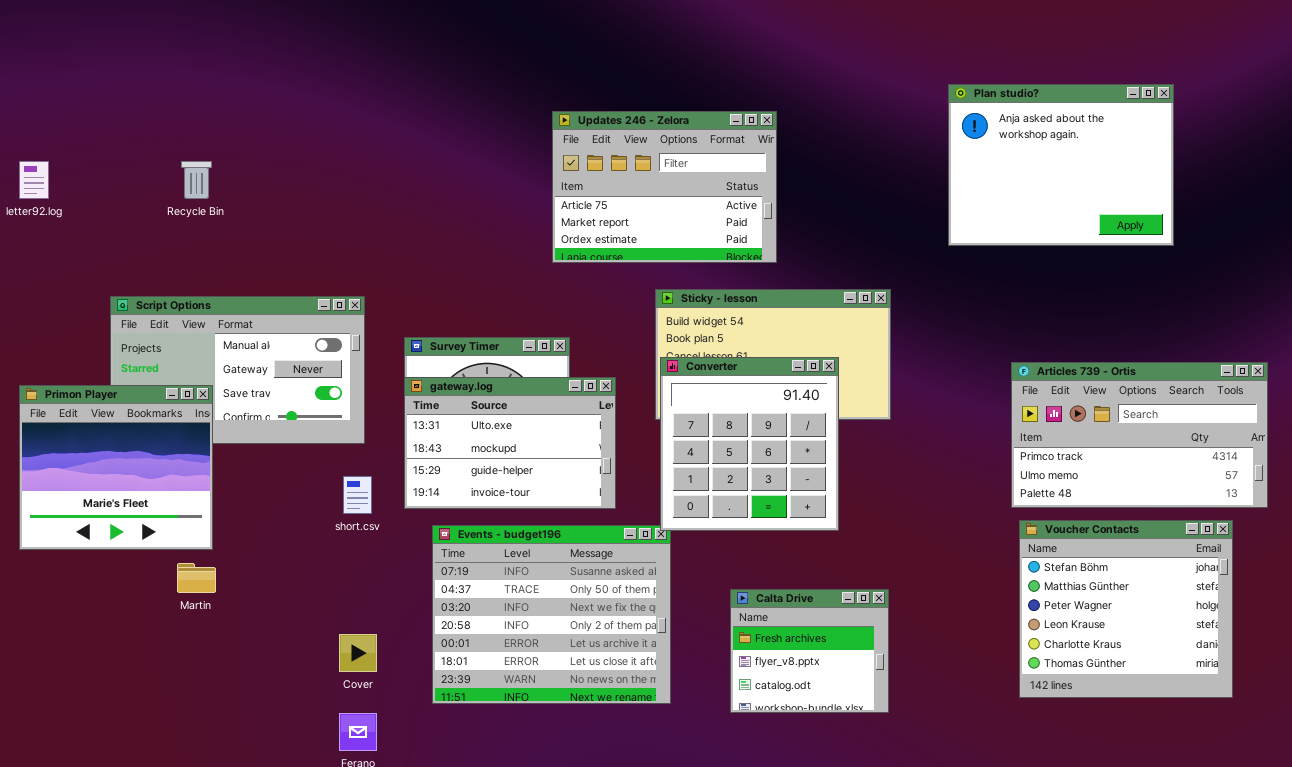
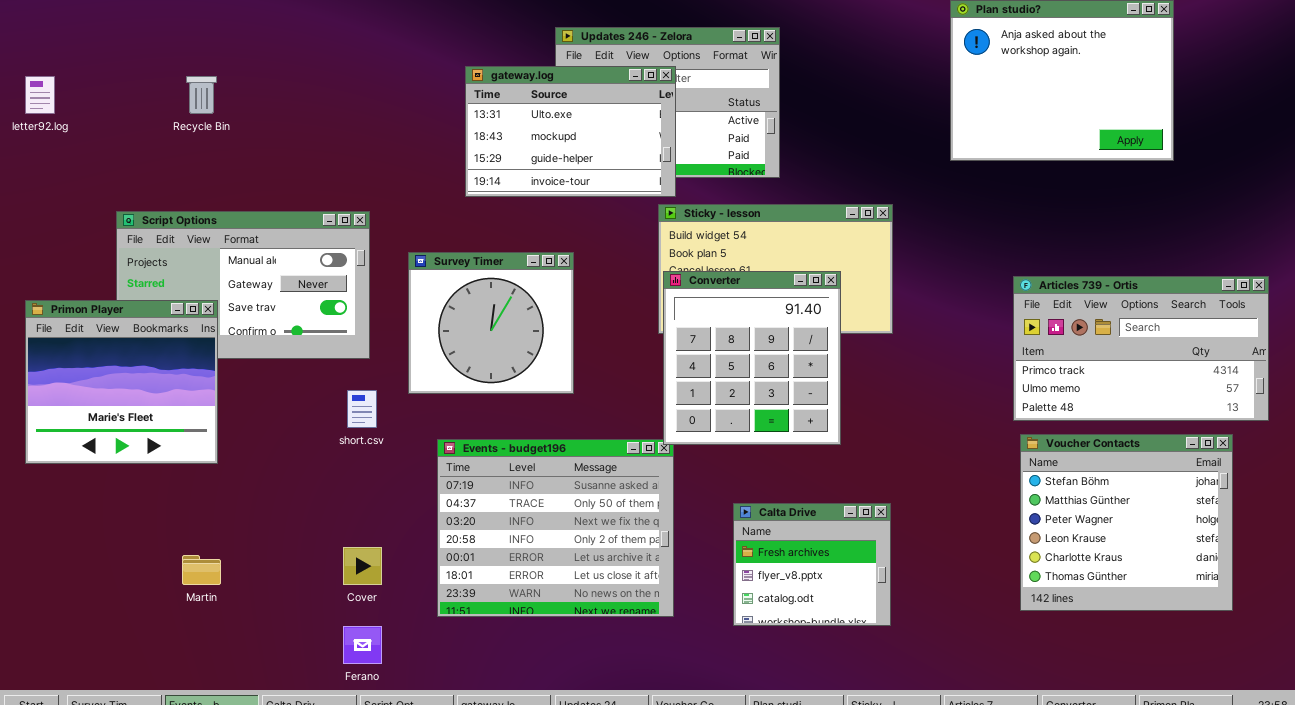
gateway.log: [404,377,616,509] -> [465,66,676,197], moved
Martin: [177,563,216,593] -> [182,555,221,585], moved

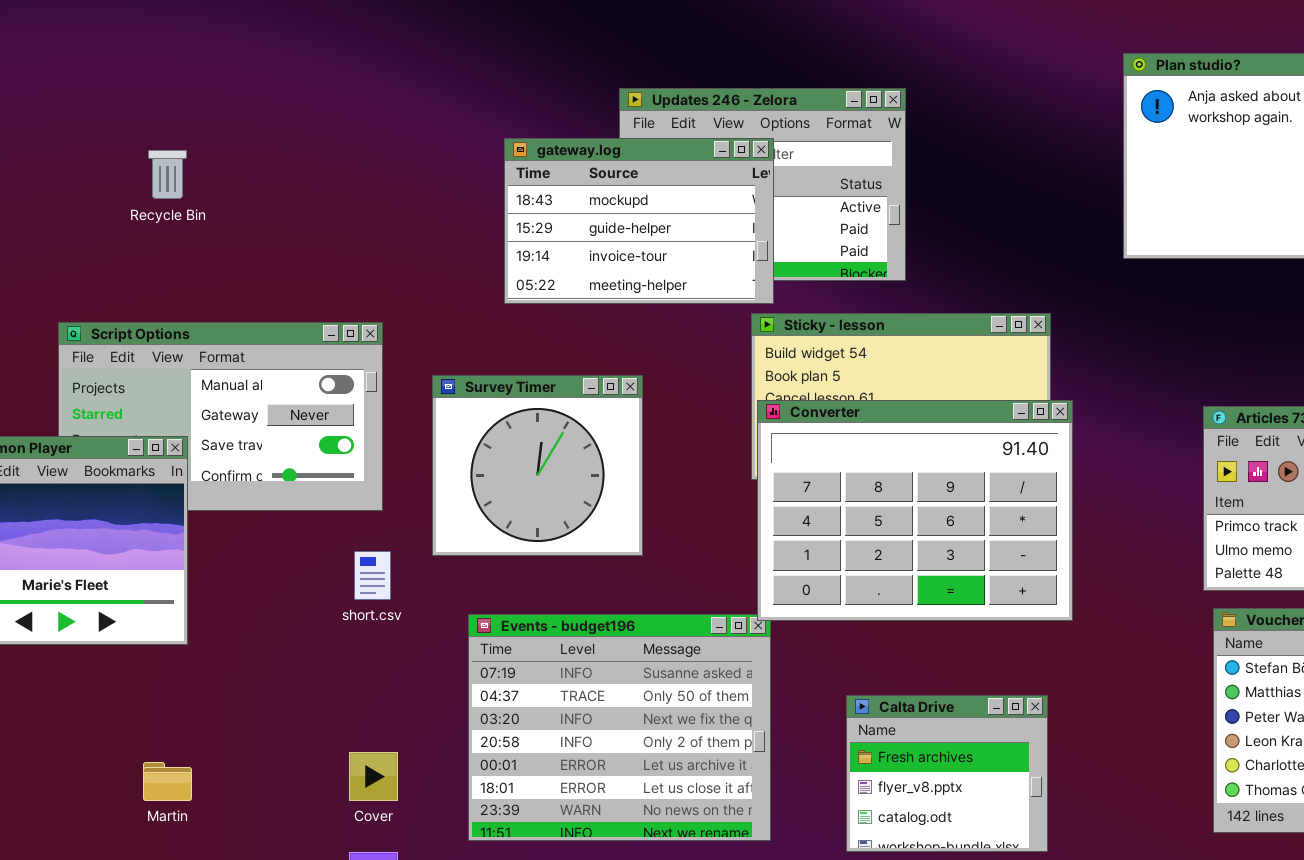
gateway.log: [465,66,676,197] -> [504,138,774,304], scrolled down 1 row
Converter: [663,271,841,445] -> [757,400,1073,621], resized

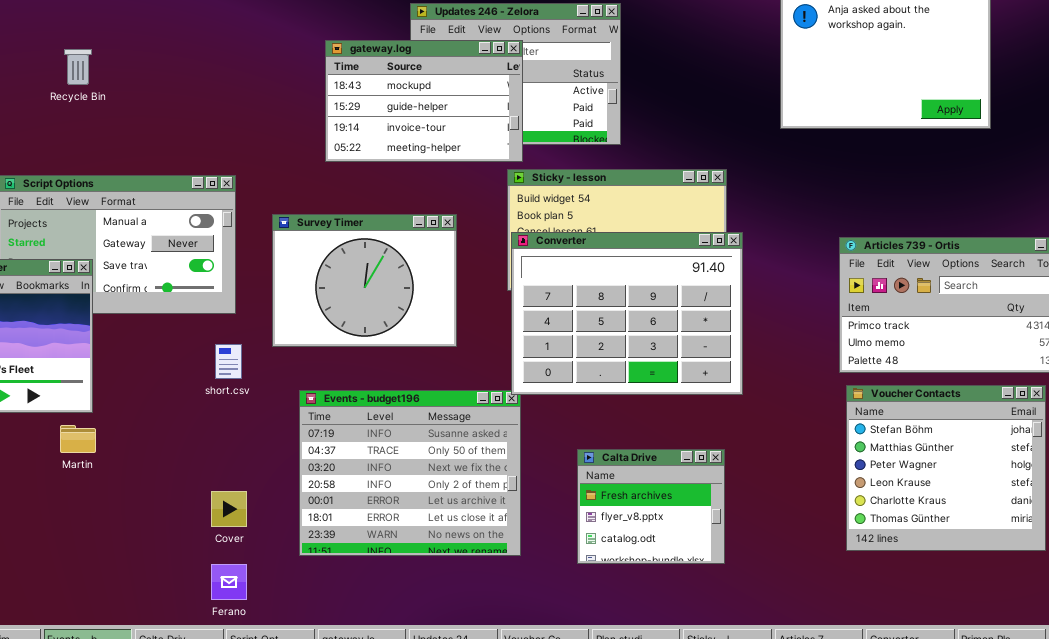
Survey Timer: [432,375,643,556] -> [272,214,457,347], resized
Martin: [143,762,192,801] -> [60,425,96,453], moved

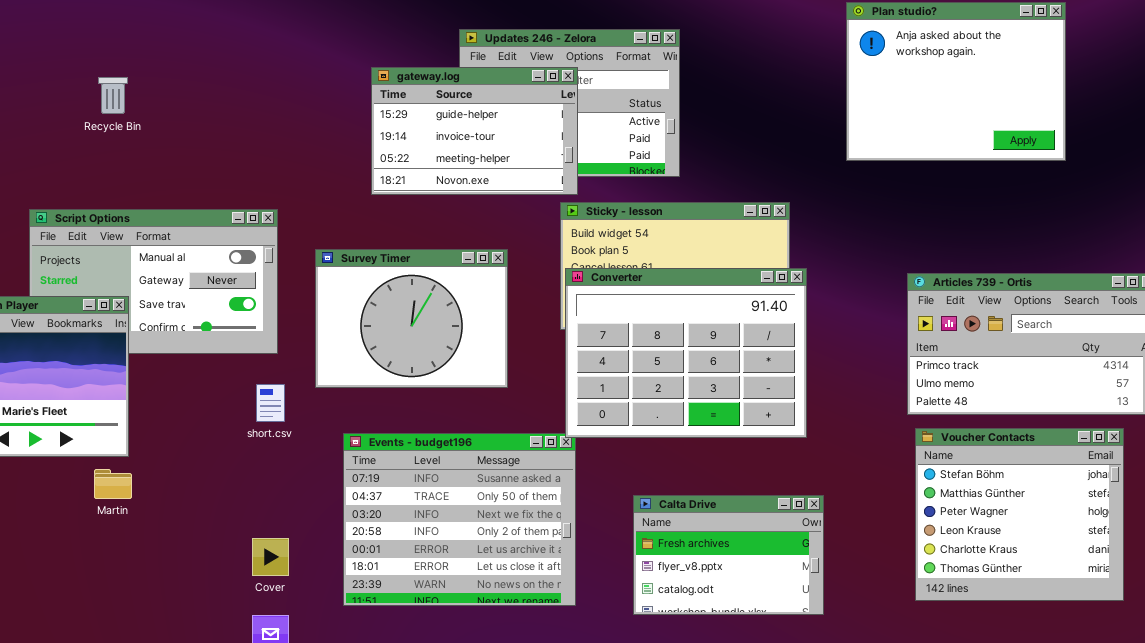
gateway.log: [325,40,523,162] -> [371,67,578,195], scrolled down 1 row
Calta Drive: [577,449,725,564] -> [633,495,824,615], resized

